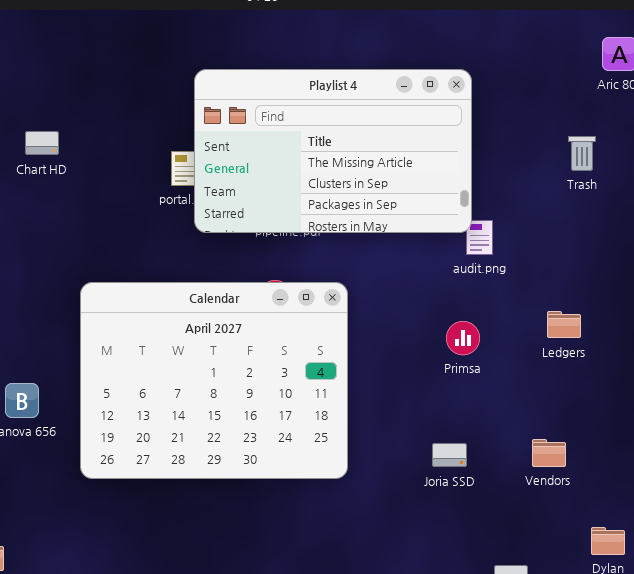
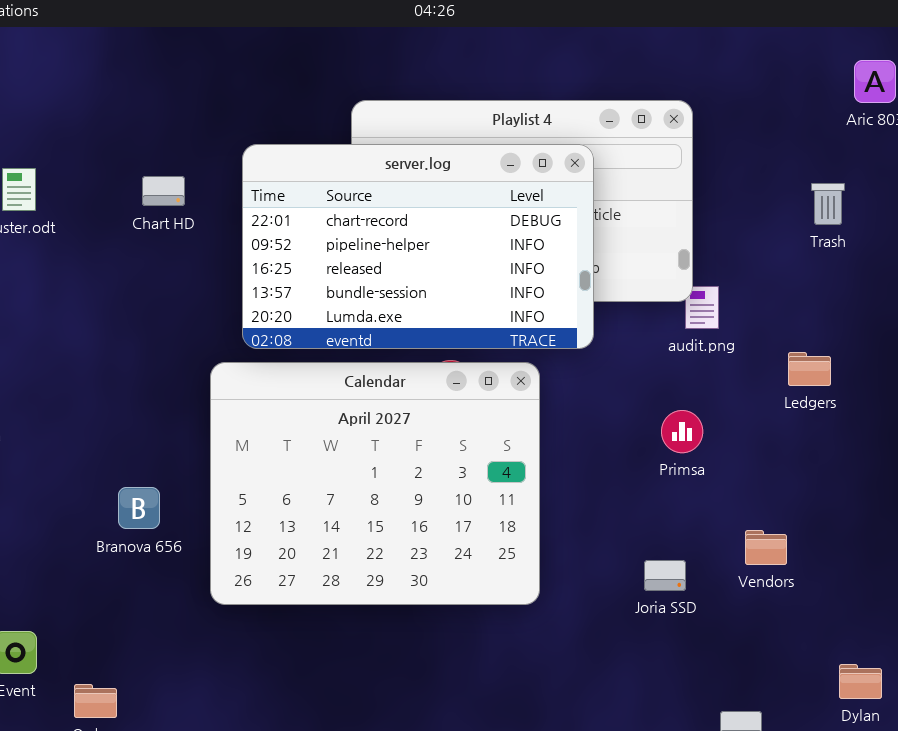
server.log: none -> [242,144,594,349], opened
Ledgers: [547,311,581,338] -> [788,352,831,386], moved
Vendors: [532,439,566,467] -> [745,530,787,565], moved

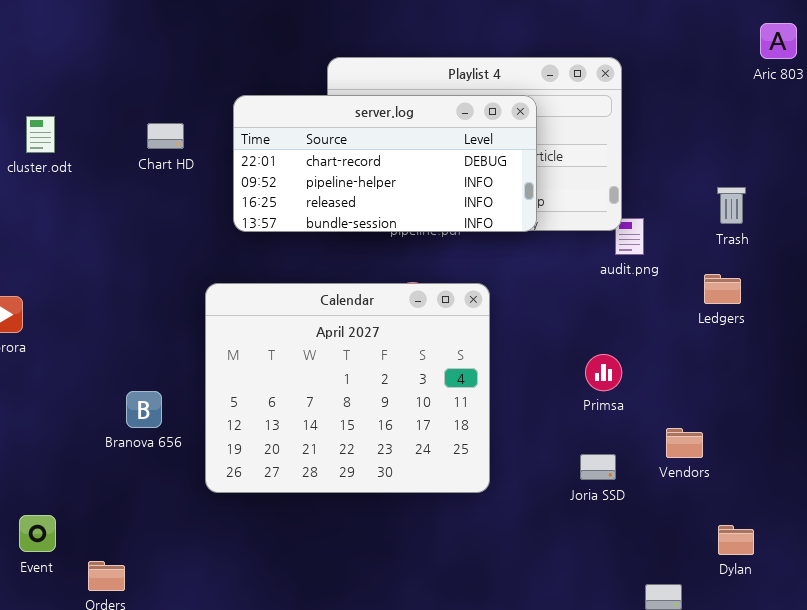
server.log: [242,144,594,349] -> [233,95,537,232], resized
Trash: [811,183,845,225] -> [717,187,746,224], moved
Primsa: [661,410,703,453] -> [585,354,622,391], moved
Dylan: [839,664,882,699] -> [718,525,754,555], moved

